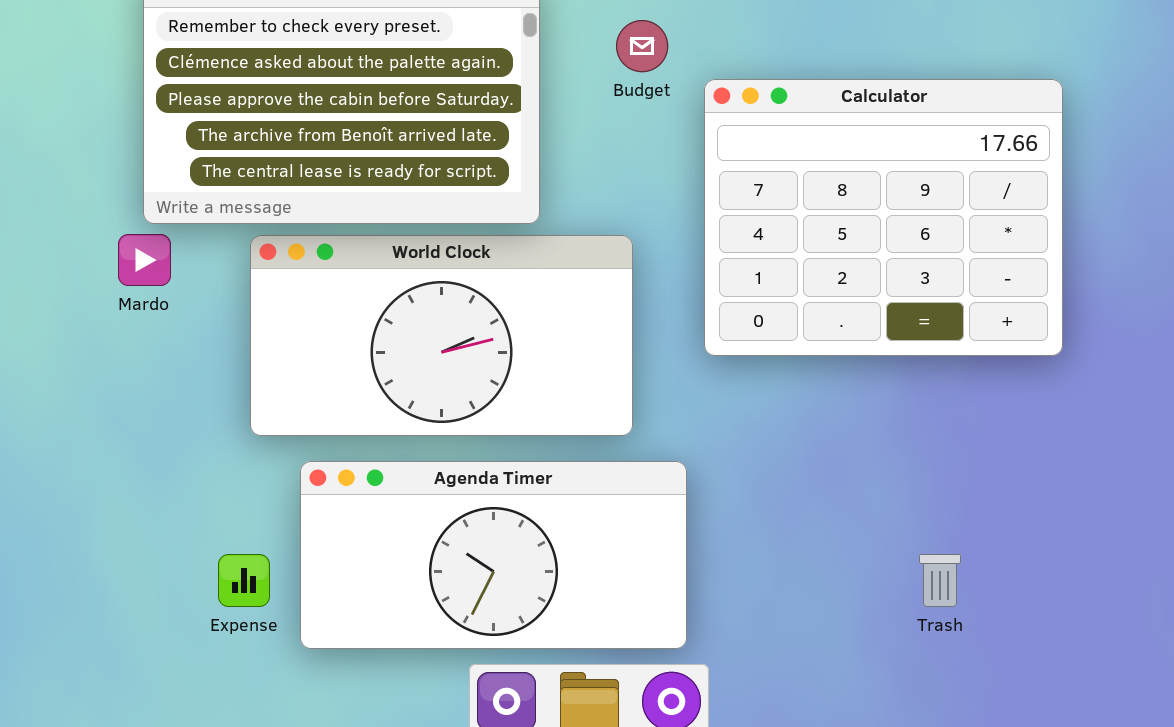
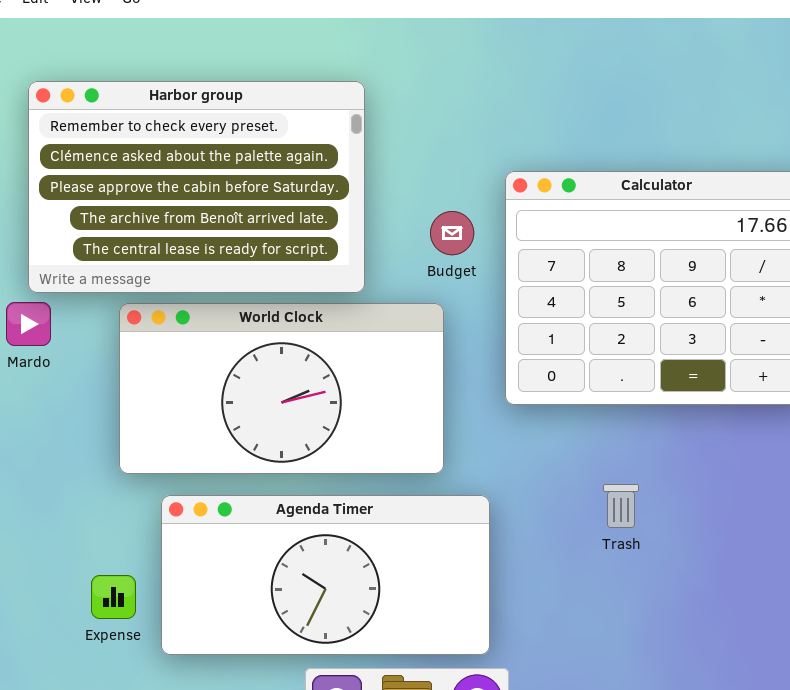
Budget: [616,20,668,72] -> [430,211,474,255], moved
Trash: [919,554,961,607] -> [603,484,639,528], moved

